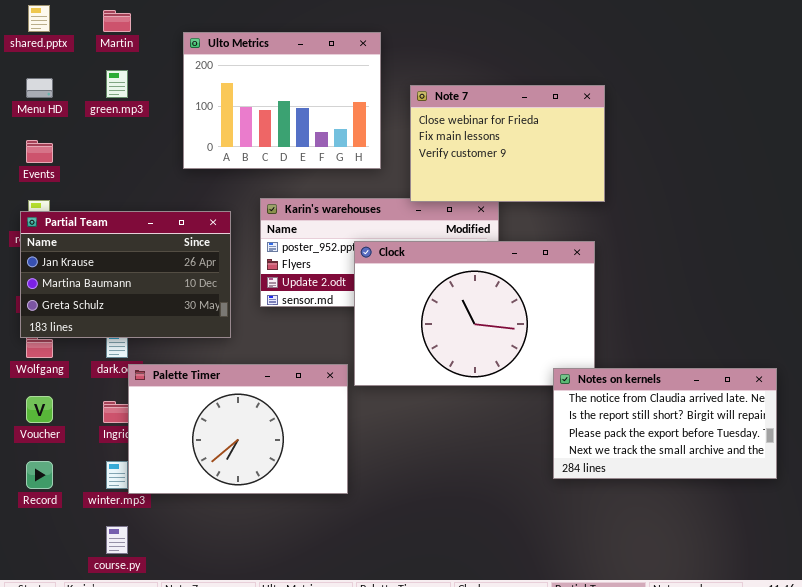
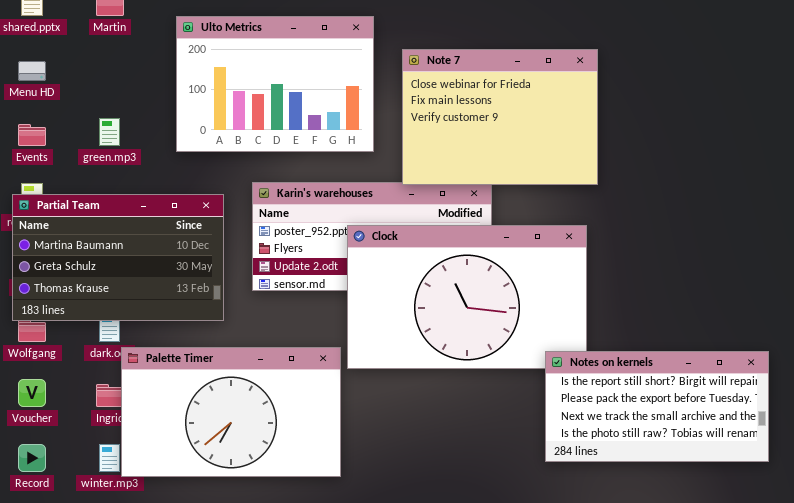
green.mp3: [106,70,128,98] -> [99,118,120,146], moved
Note 7: [410,85,605,202] -> [402,49,598,185], resized
Partial Team: [20,211,231,338] -> [12,194,224,321], scrolled down 1 row
Notes on kernels: [553,368,777,479] -> [545,351,769,462], scrolled down 1 row

